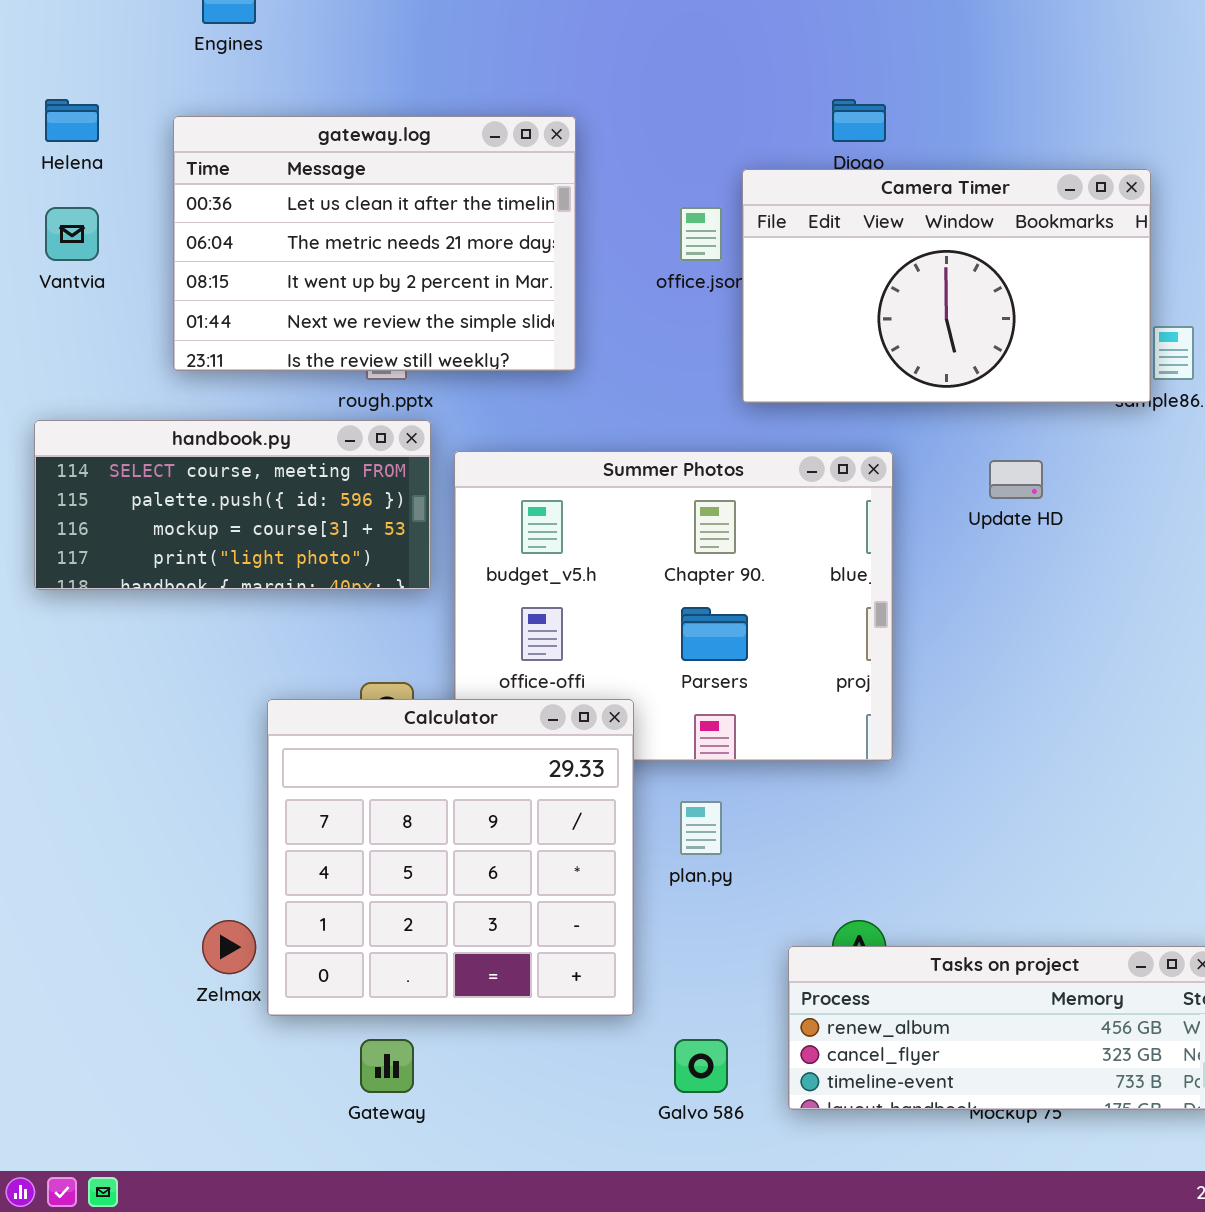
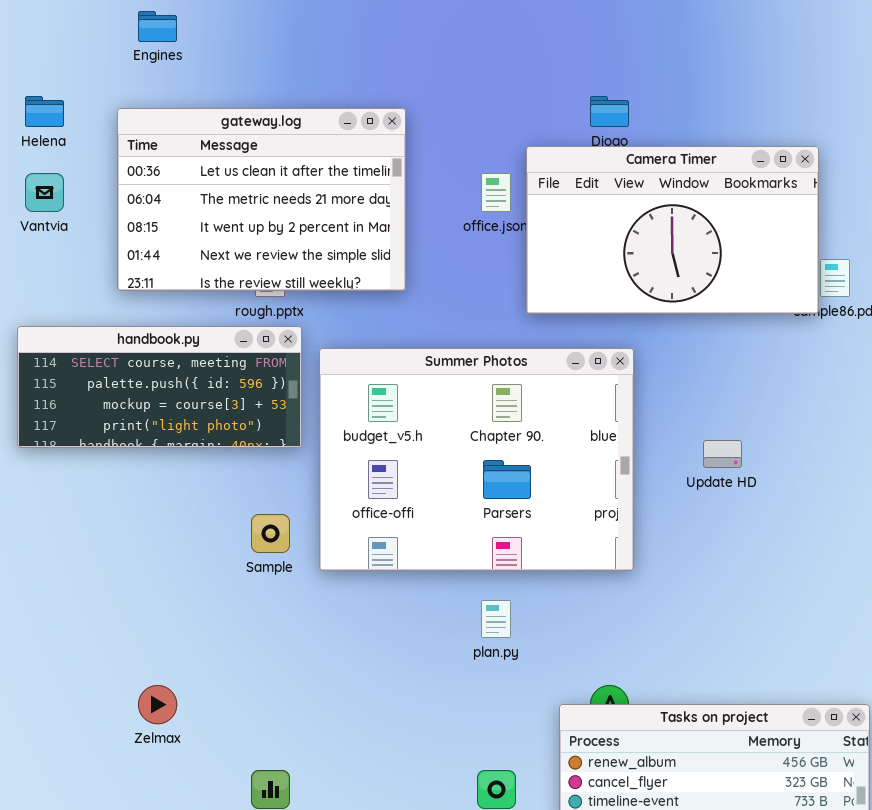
Update HD: [989,460,1043,499] -> [703,440,742,468], moved
Calculator: [267,699,634,1016] -> none, closed

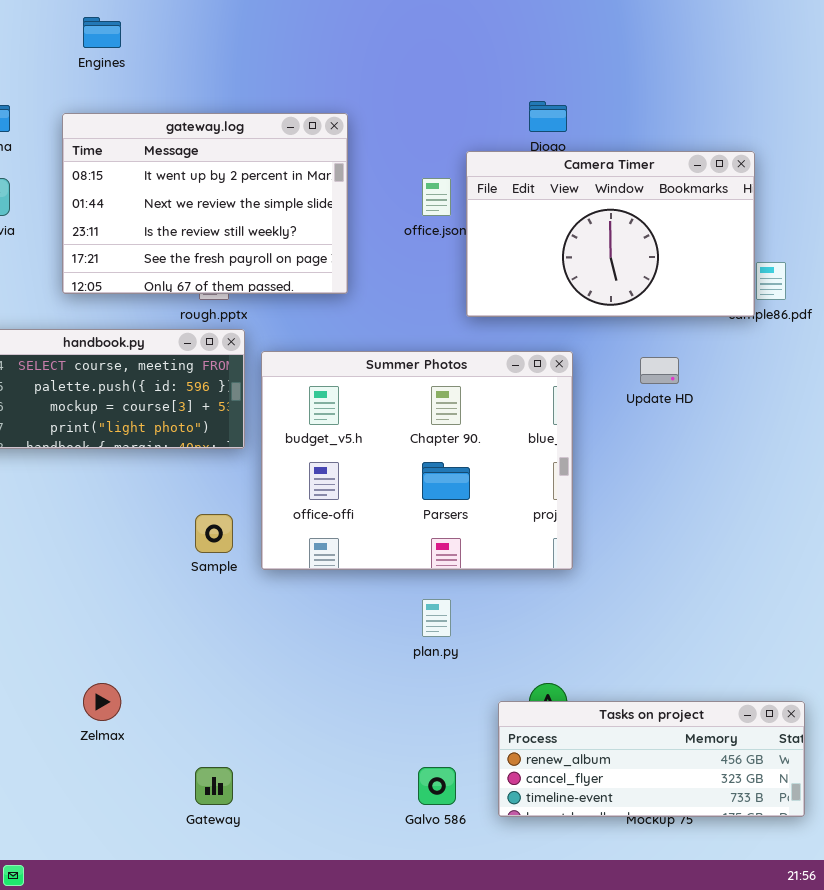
gateway.log: [117,108,406,291] -> [62,113,348,294], scrolled down 2 rows
Update HD: [703,440,742,468] -> [640,357,679,384], moved

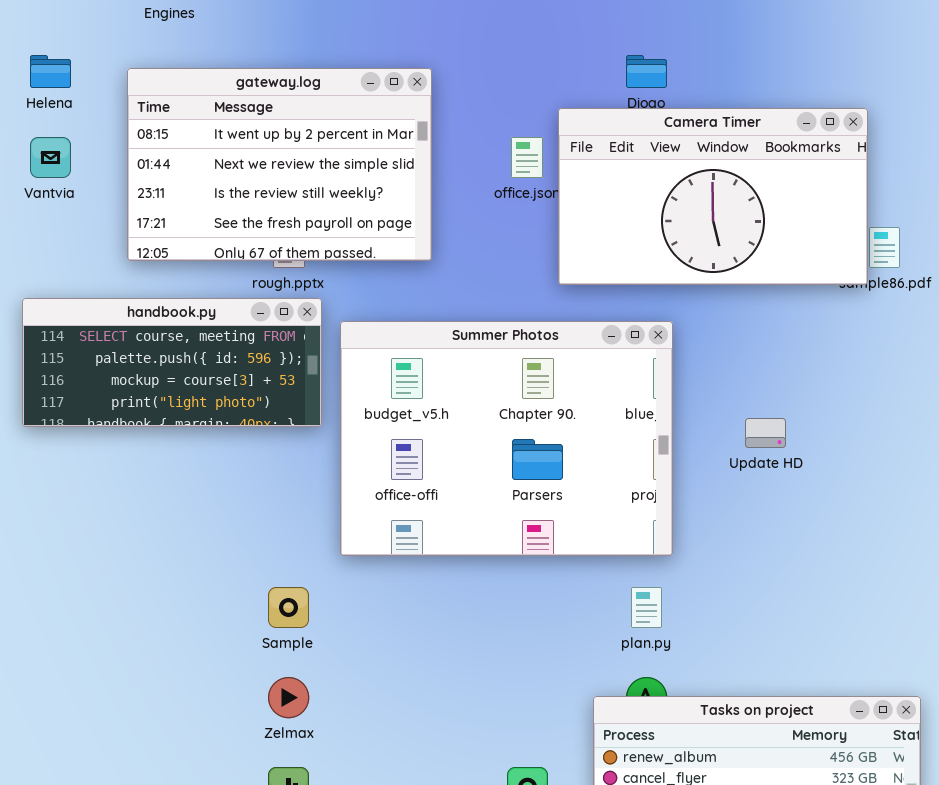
Update HD: [640,357,679,384] -> [745,418,786,448], moved
Sample: [195,514,233,553] -> [268,587,309,628], moved
plan.py: [422,599,451,637] -> [631,587,662,628], moved
Zelmax: [83,683,121,721] -> [268,677,309,718], moved

